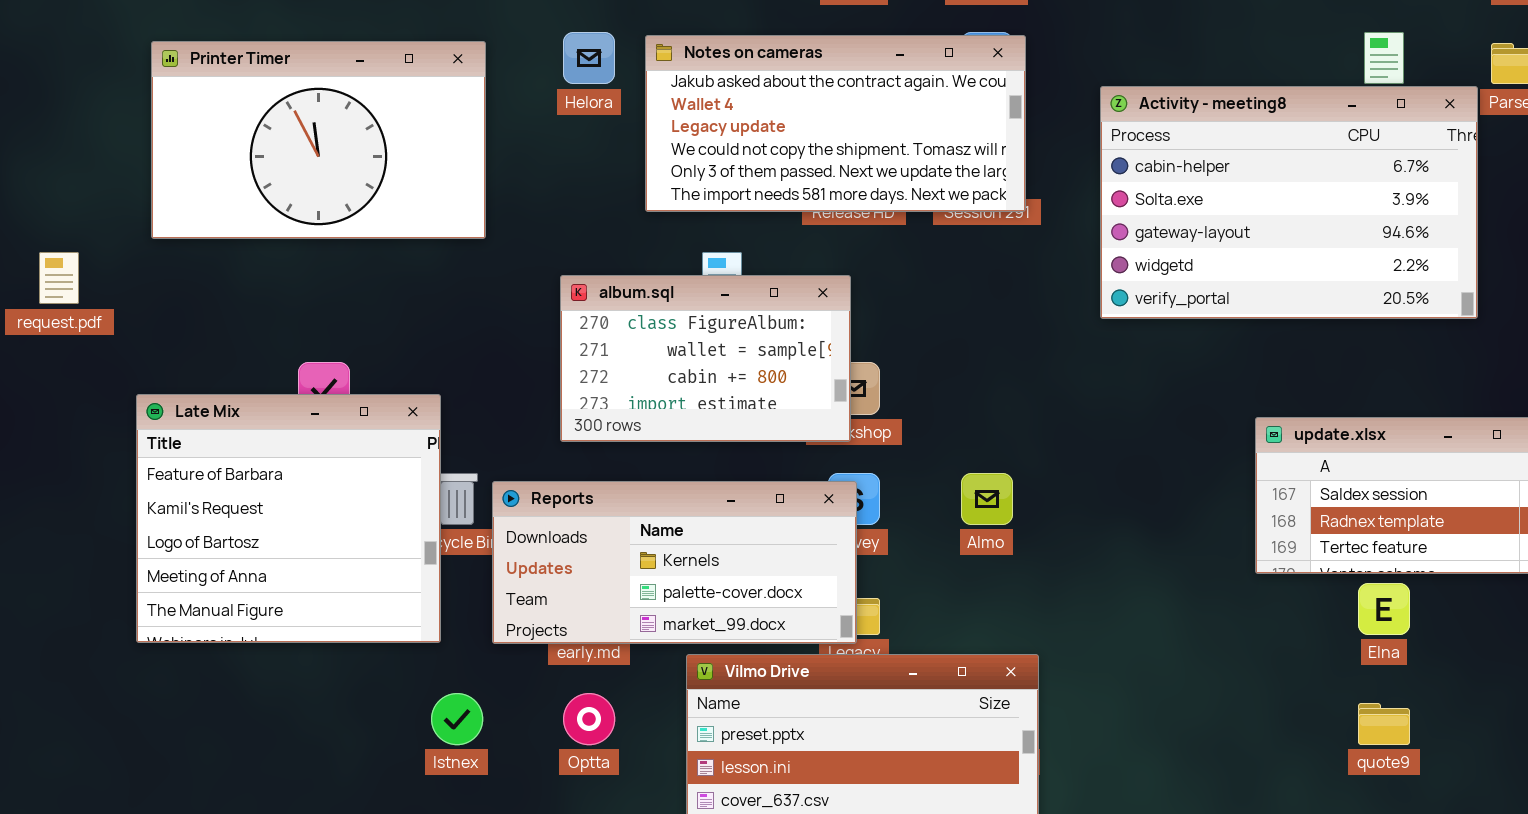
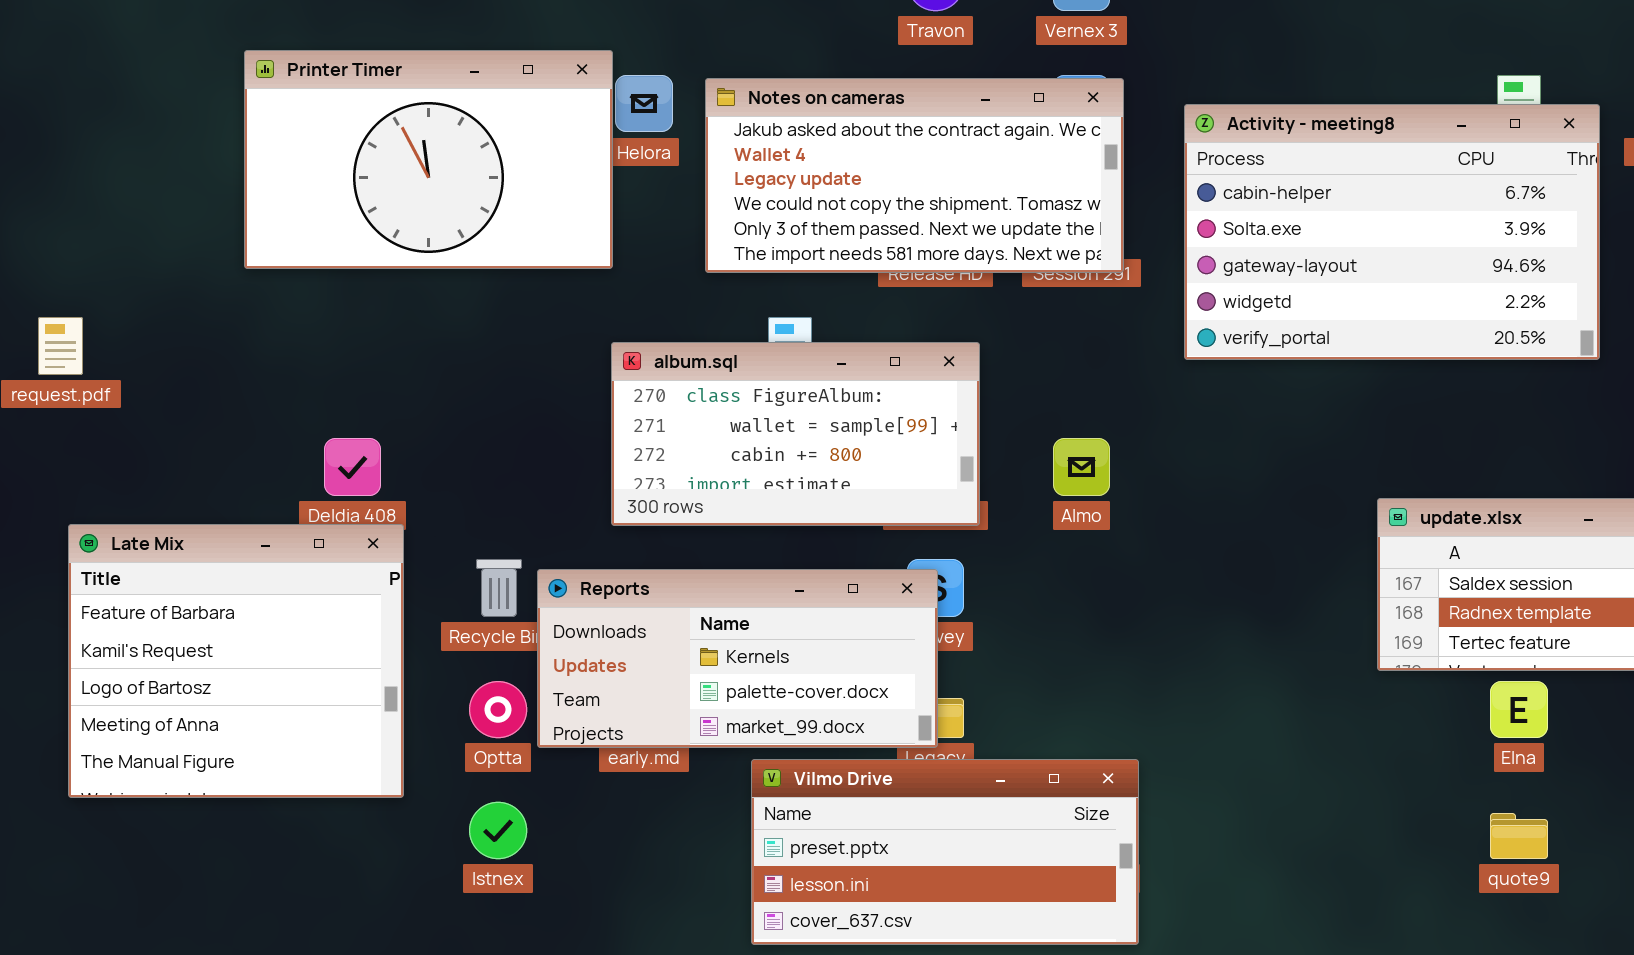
Printer Timer: [151,41,486,239] -> [244,50,613,269], moved
Activity - meeting8: [1100,86,1478,319] -> [1184,104,1600,360], moved
album.sql: [560,275,851,442] -> [611,342,980,526], resized
Late Mix: [136,394,441,643] -> [68,524,404,798], moved
Almo: [961,473,1013,525] -> [1053,438,1110,496], moved
Optta: [563,693,615,745] -> [469,681,527,738], moved

